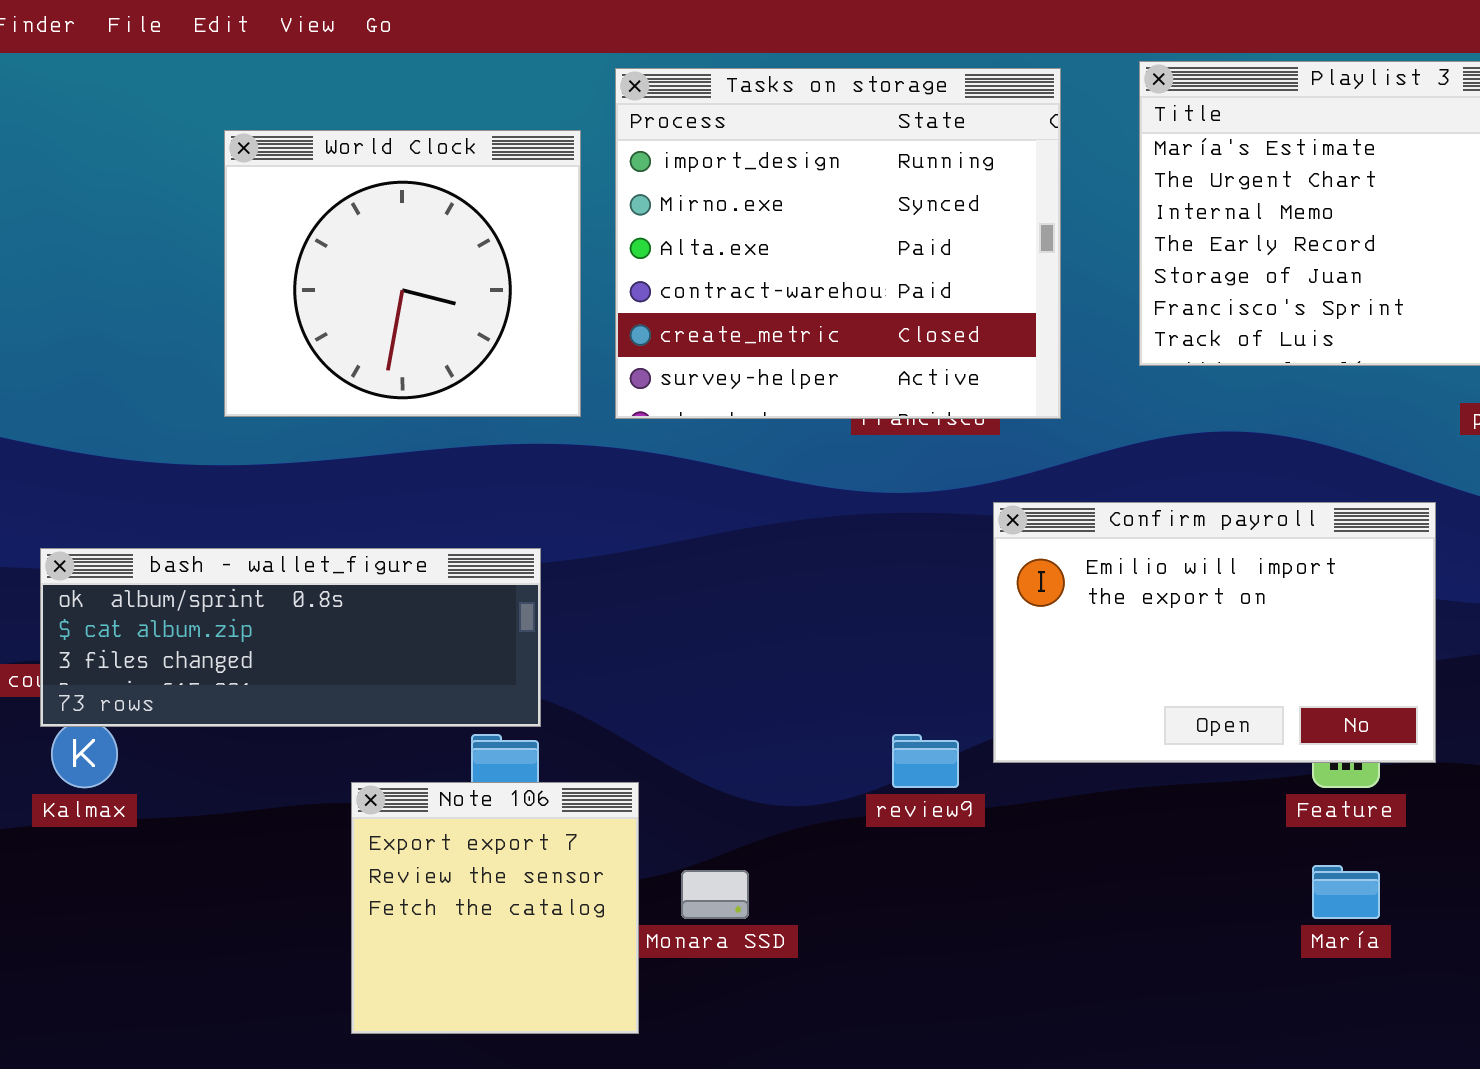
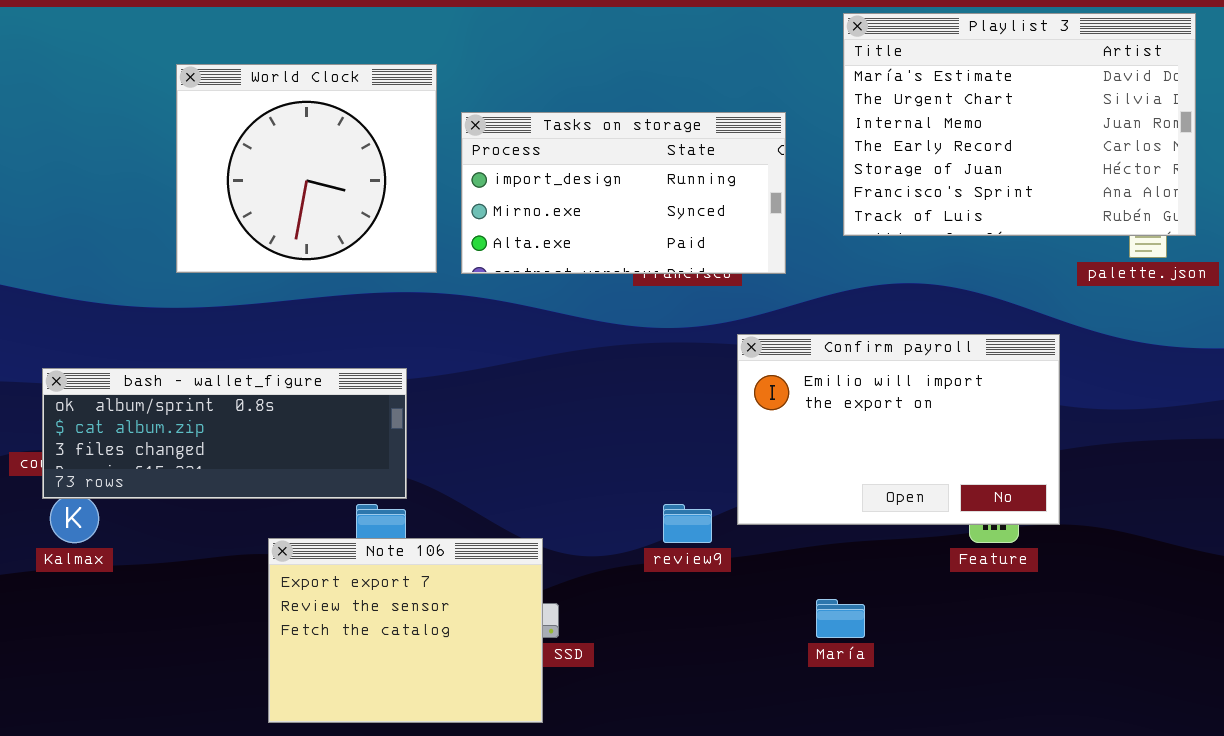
Tasks on storage: [615,68,1061,419] -> [461,112,786,274], resized
Note 106: [351,782,639,1034] -> [268,538,543,723], resized
María: [1312,865,1380,919] -> [816,599,865,638], moved

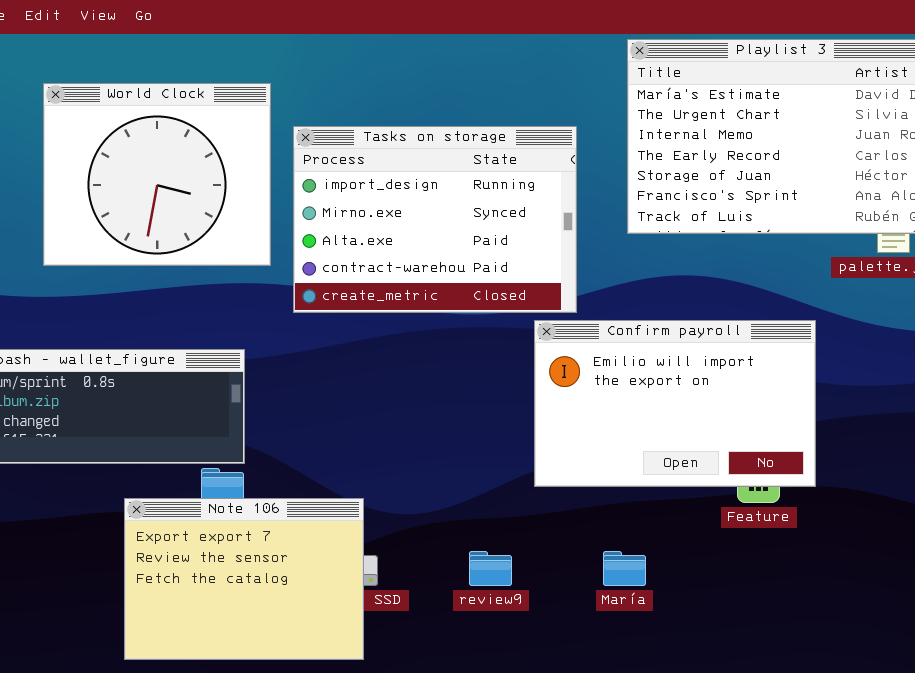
Tasks on storage: [461,112,786,274] -> [293,126,577,313], resized
review9: [663,504,712,543] -> [469,551,512,586], moved

